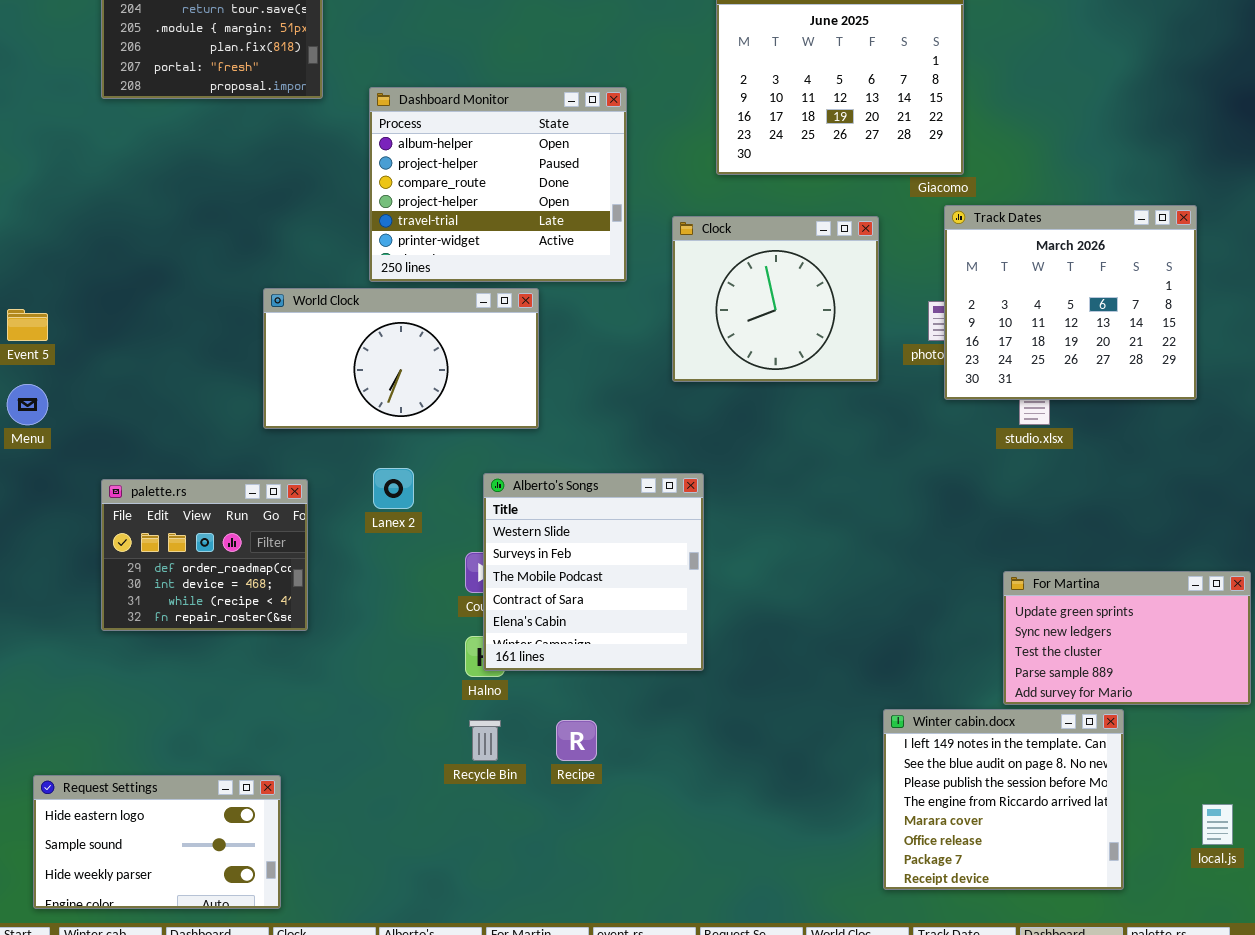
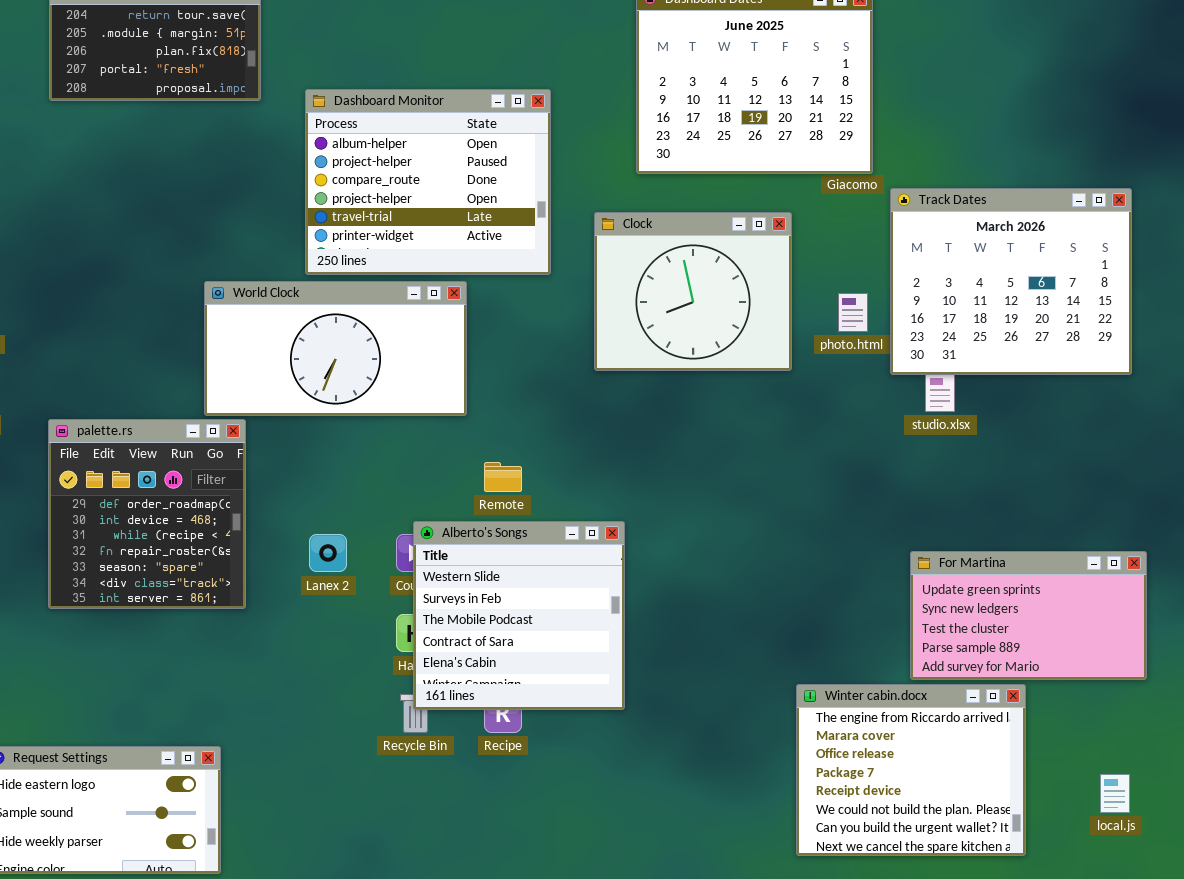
Track Dates: [944,205,1197,400] -> [890,188,1132,375], moved
Lanex 2: [373,468,414,509] -> [309,534,347,572], moved
Alberto's Songs: [483,473,704,671] -> [413,521,625,710], moved
palette.rs: [101,479,308,631] -> [48,419,246,609], resized
Winter cabin.docx: [883,709,1124,890] -> [796,684,1026,856], scrolled down 3 rows

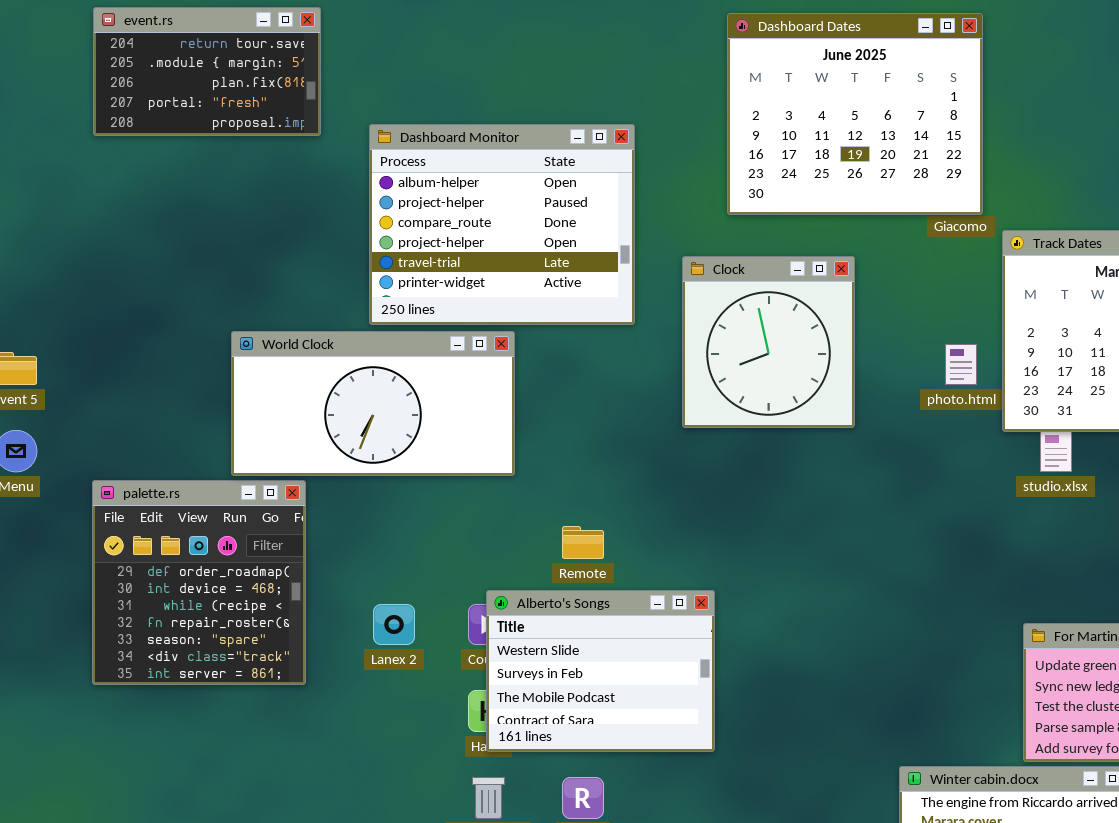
Clock: [594,212,792,371] -> [682,256,855,428], resized
World Clock: [204,281,467,416] -> [231,331,515,476], moved
Alberto's Songs: [413,521,625,710] -> [486,590,715,752], resized

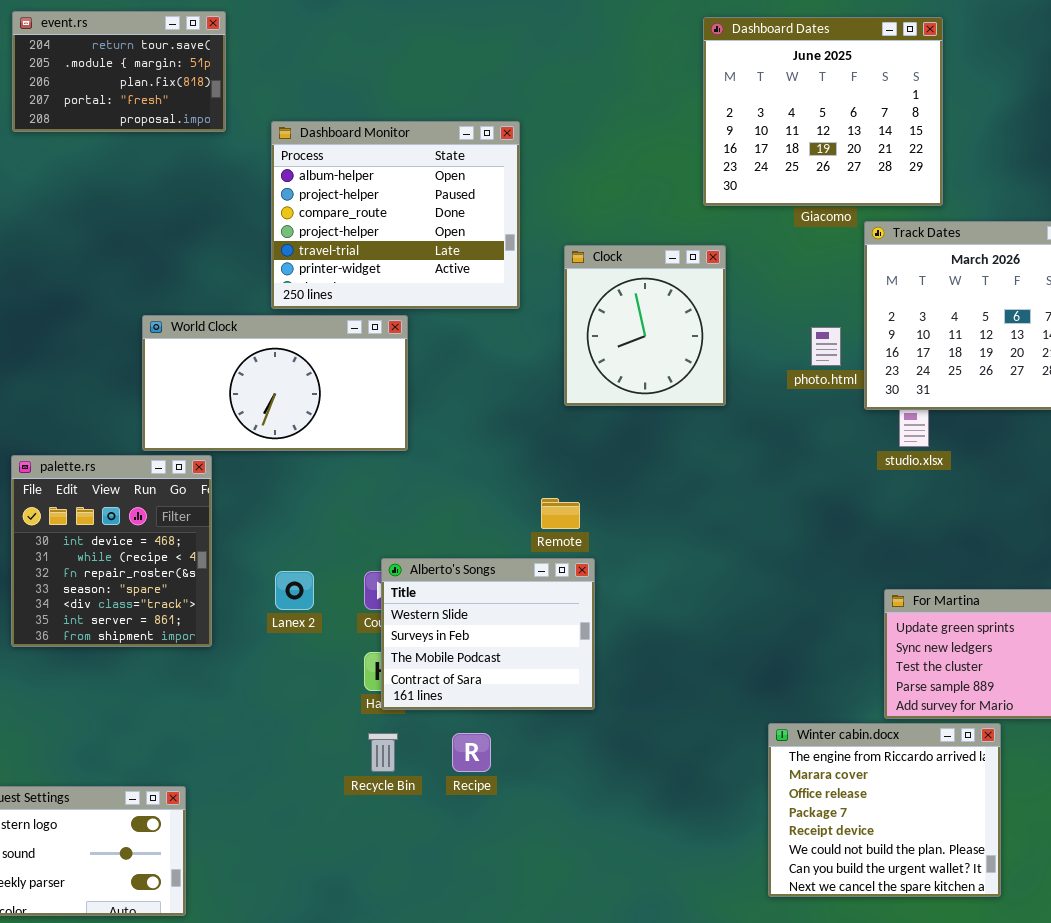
Dashboard Dates: [727,13,983,215] -> [703,17,943,206], moved
palette.rs: [92,480,306,685] -> [11,455,212,647], scrolled down 1 row
Remote: [562,526,604,559] -> [541,498,580,529], moved

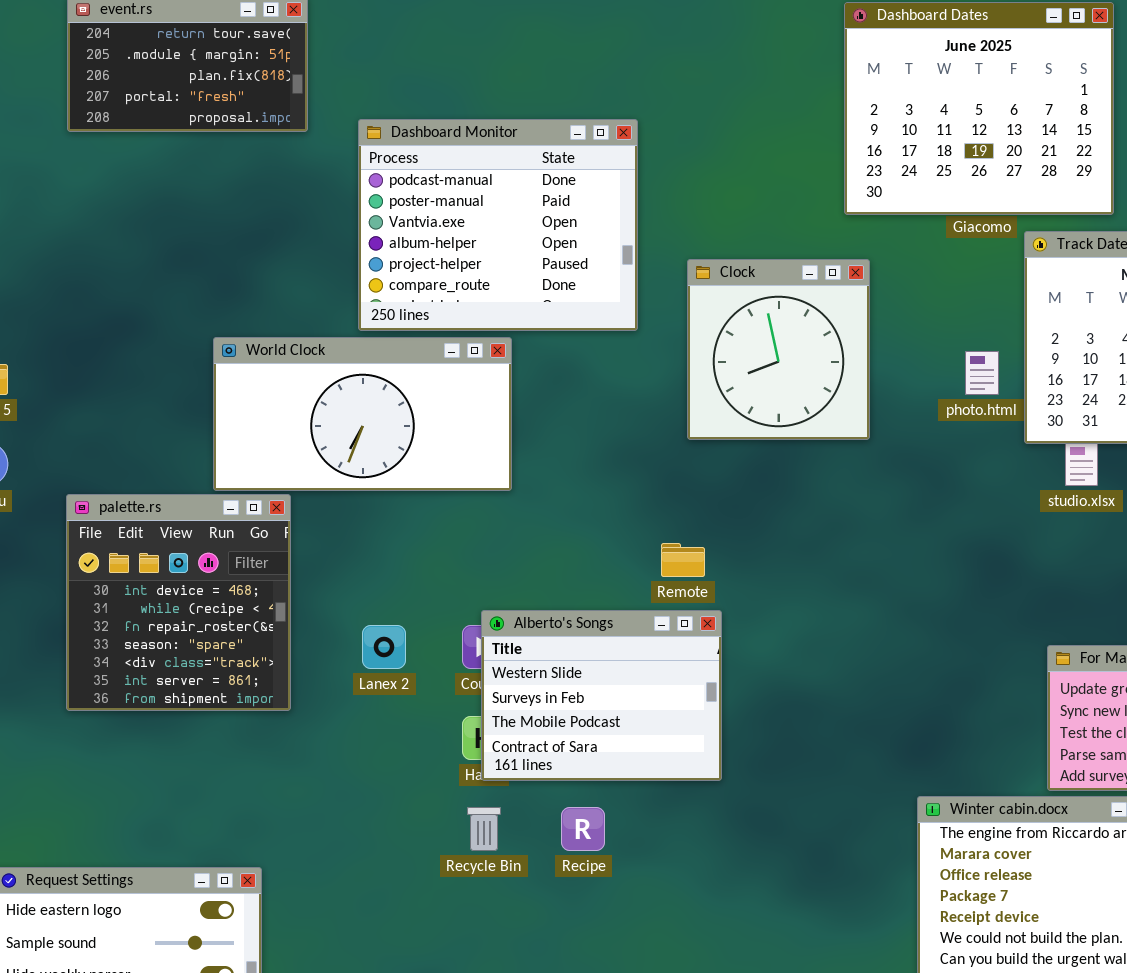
Dashboard Monitor: [271,121,520,309] -> [358,119,638,331], scrolled up 3 rows

